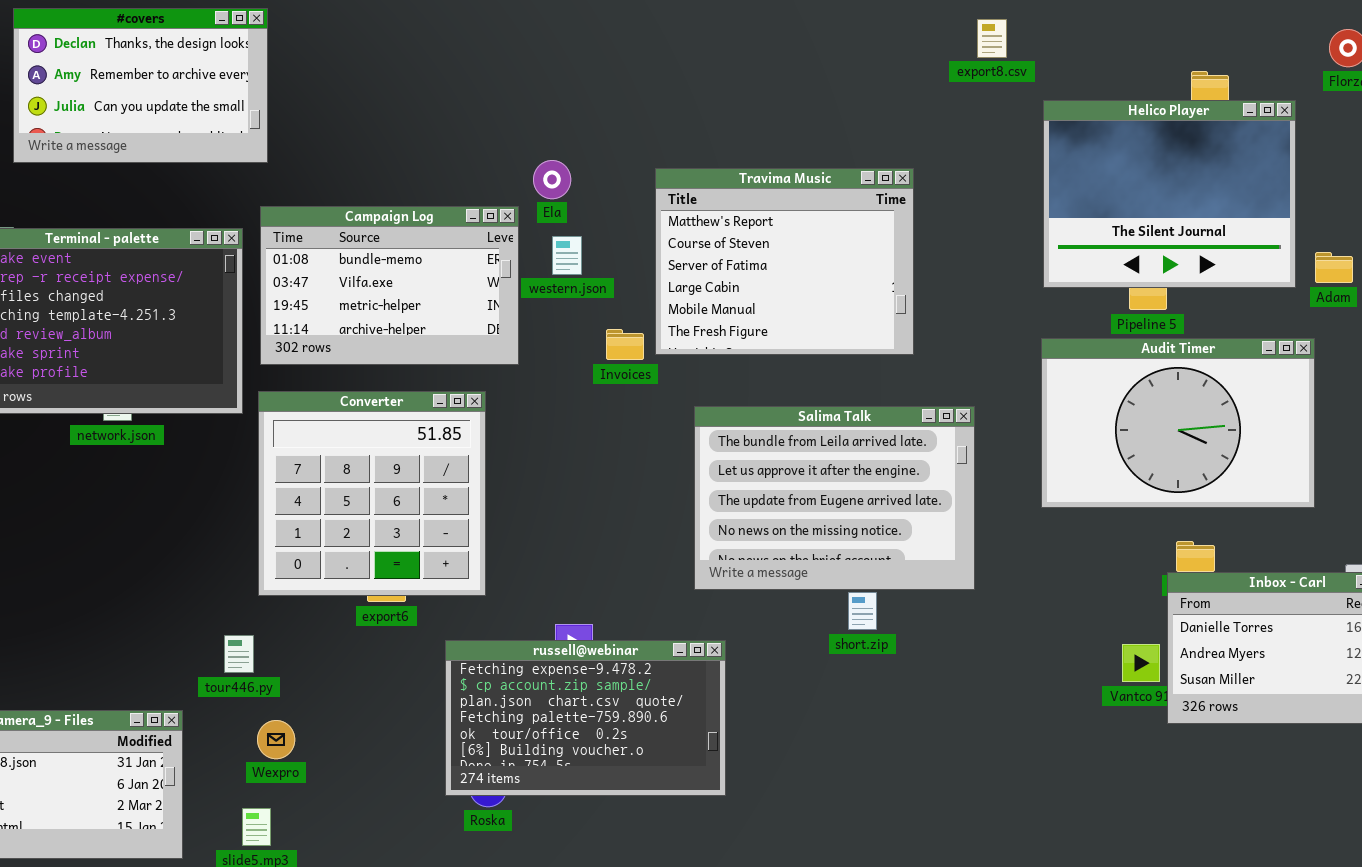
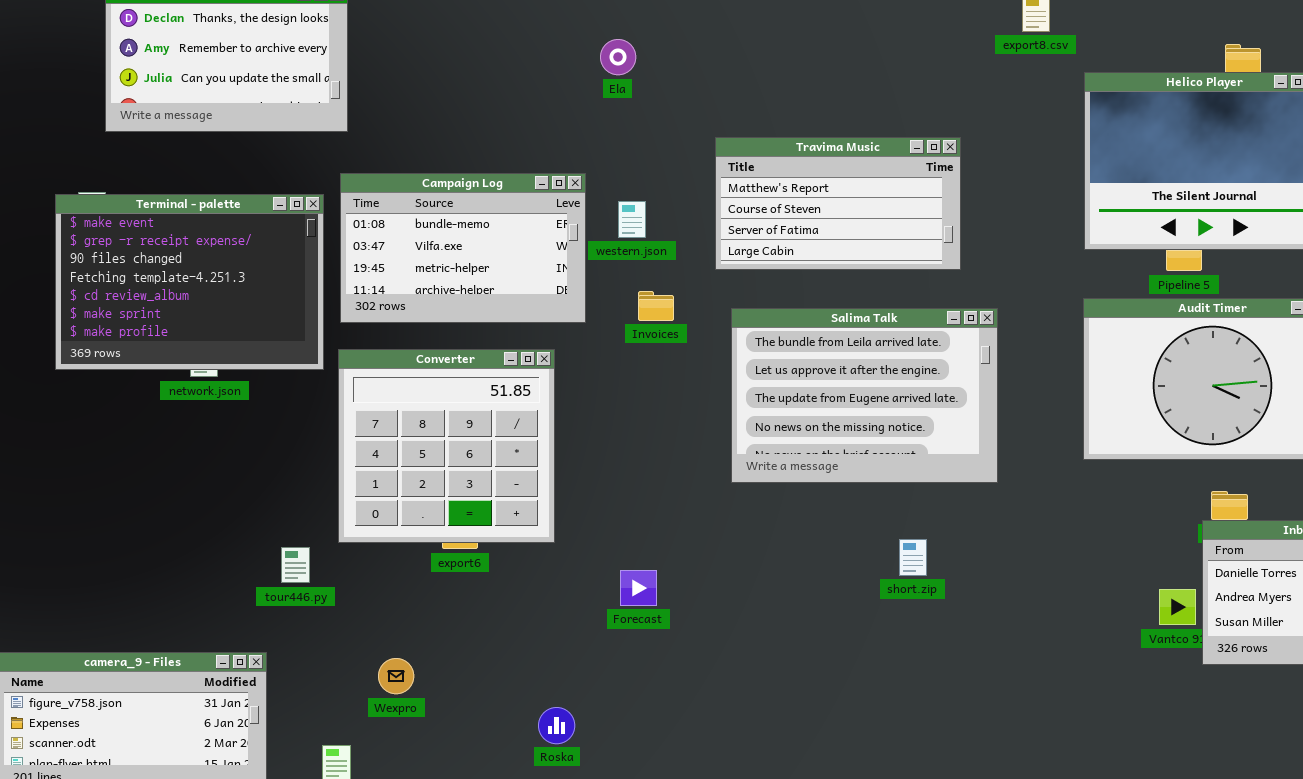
Ela: [533,160,571,199] -> [600,39,636,75], moved
Travima Music: [655,168,914,355] -> [715,137,961,270], resized
Invoices: [606,329,644,360] -> [638,291,674,321], moved
Salima Talk: [694,406,975,590] -> [731,308,998,483], moved
tour446.py: [224,635,254,673] -> [281,547,310,583], moved
russell@webinar: [445,640,726,796] -> none, closed
Wexpro: [257,720,295,759] -> [378,658,414,694], moved

